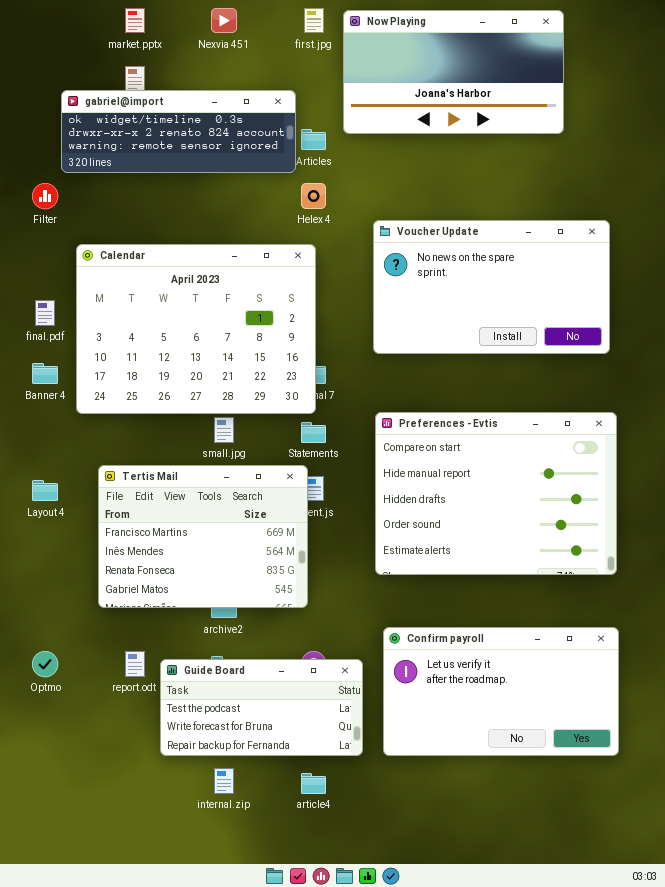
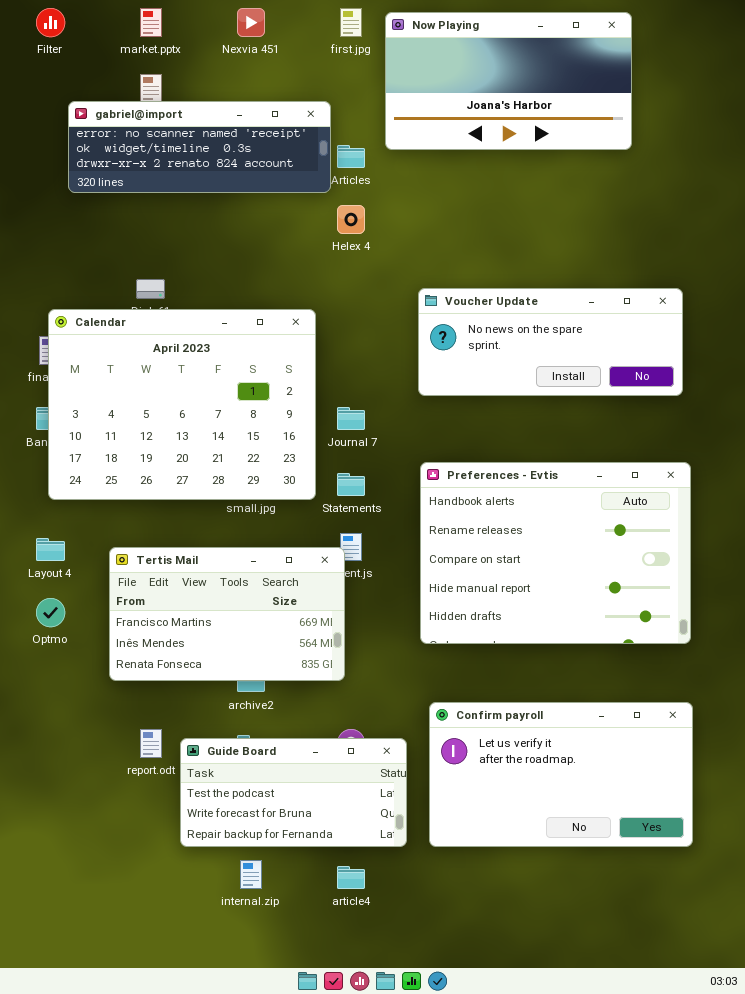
gabriel@import: [61,90,296,173] -> [68,101,331,193], scrolled up 1 row
Filter: [32,183,58,209] -> [36,8,65,37], moved
Voucher Update: [373,220,610,354] -> [418,288,683,396], resized
Calendar: [76,244,316,414] -> [48,309,316,500], moved
Preferences - Evtis: [375,412,617,575] -> [420,462,691,644], scrolled up 2 rows
Tertis Mail: [98,465,308,608] -> [109,547,345,681], resized
Optmo: [32,651,58,677] -> [36,598,65,627], moved

